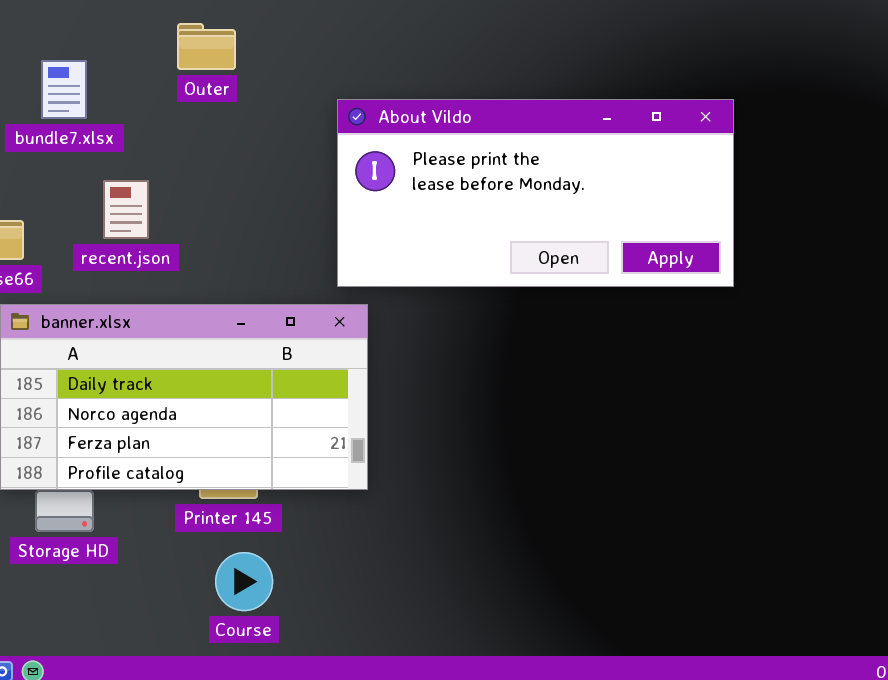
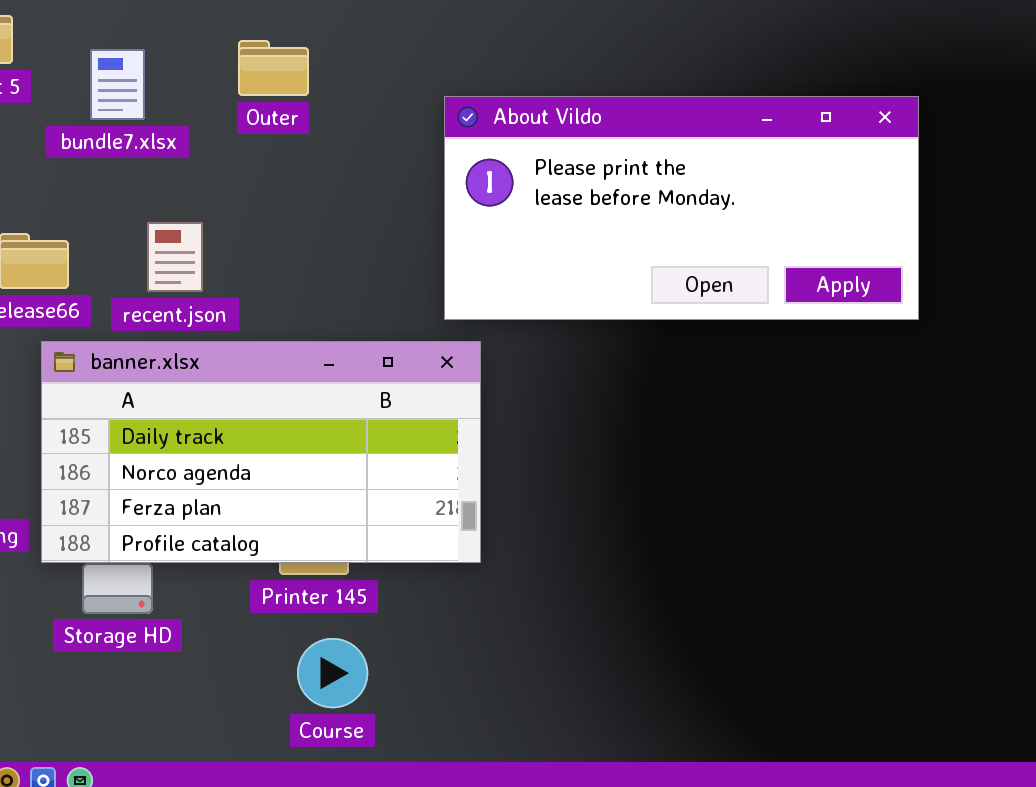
Outer: [177,23,236,70] -> [238,40,309,96], moved
recent.json: [103,180,149,239] -> [147,222,203,292], moved

